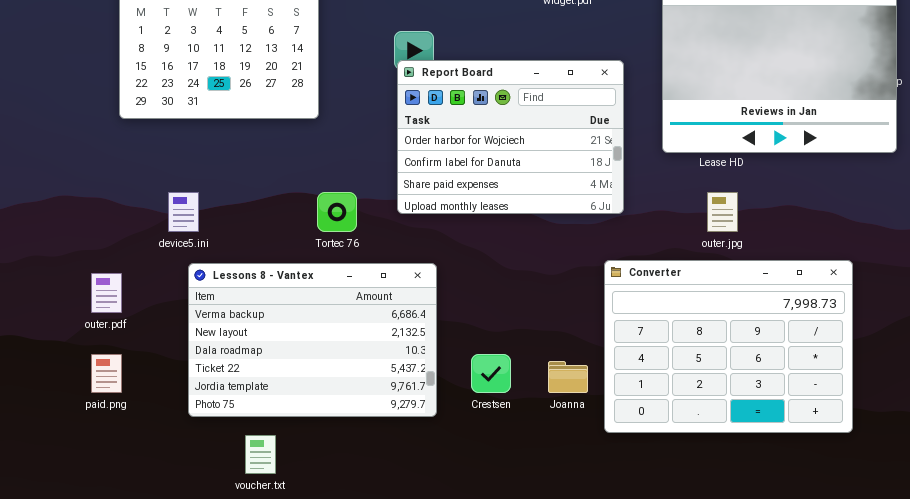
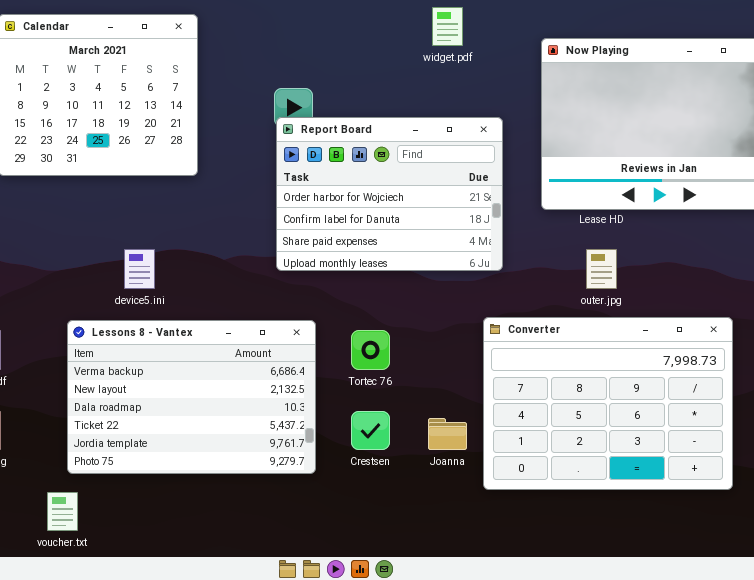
device5.ini: [168,192,199,232] -> [124,249,155,289], moved
Tortec 76: [317,192,357,232] -> [351,330,390,370], moved
voucher.txt: [245,435,276,474] -> [47,492,78,531], moved

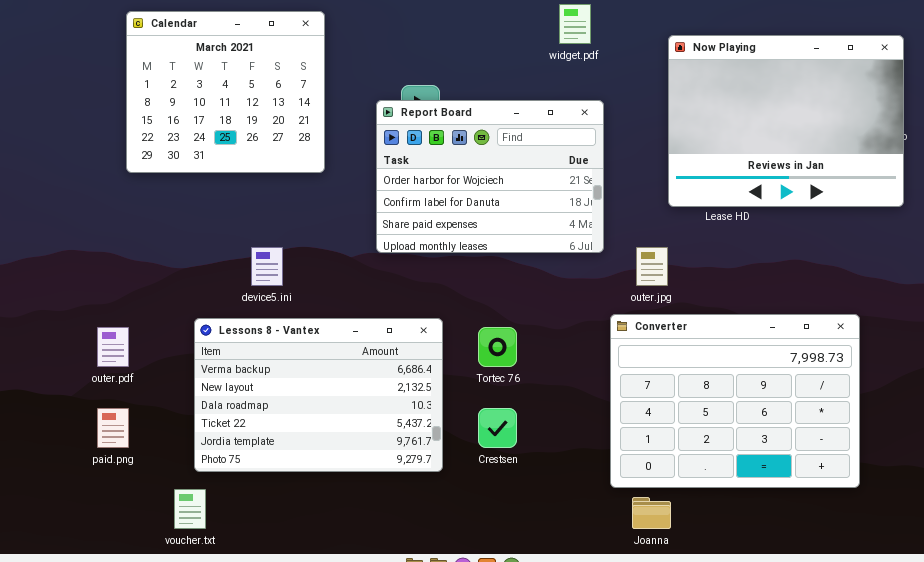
Report Board: [276,117,503,271] -> [376,100,604,253], moved
outer.jpg: [586,249,617,289] -> [636,247,668,286], moved
Joanna: [428,418,467,450] -> [632,497,671,529], moved

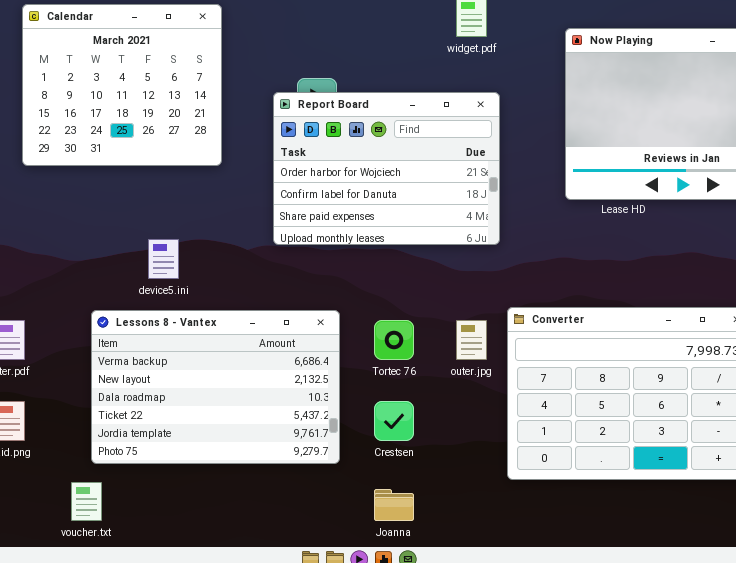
outer.jpg: [636,247,668,286] -> [456,320,487,360], moved
Joanna: [632,497,671,529] -> [374,489,414,521], moved

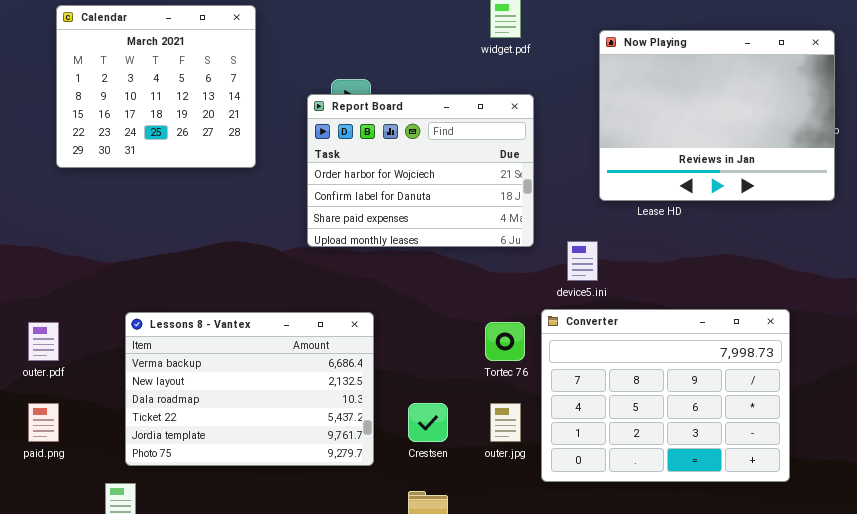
device5.ini: [148,239,179,279] -> [567,241,598,281], moved
Tortec 76: [374,320,414,360] -> [485,322,525,361], moved
outer.jpg: [456,320,487,360] -> [490,403,521,442], moved

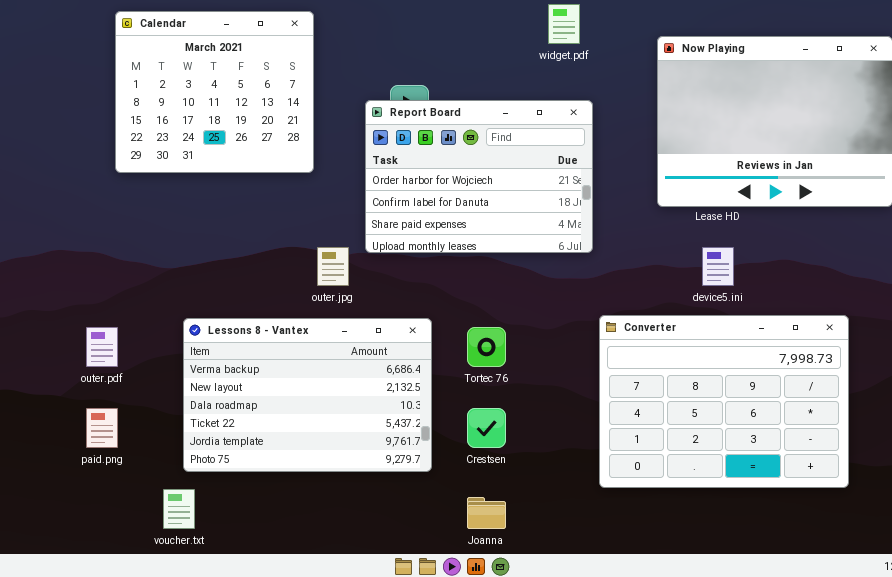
device5.ini: [567,241,598,281] -> [702,247,734,286], moved
Tortec 76: [485,322,525,361] -> [467,327,506,367], moved
outer.jpg: [490,403,521,442] -> [317,247,349,286], moved

